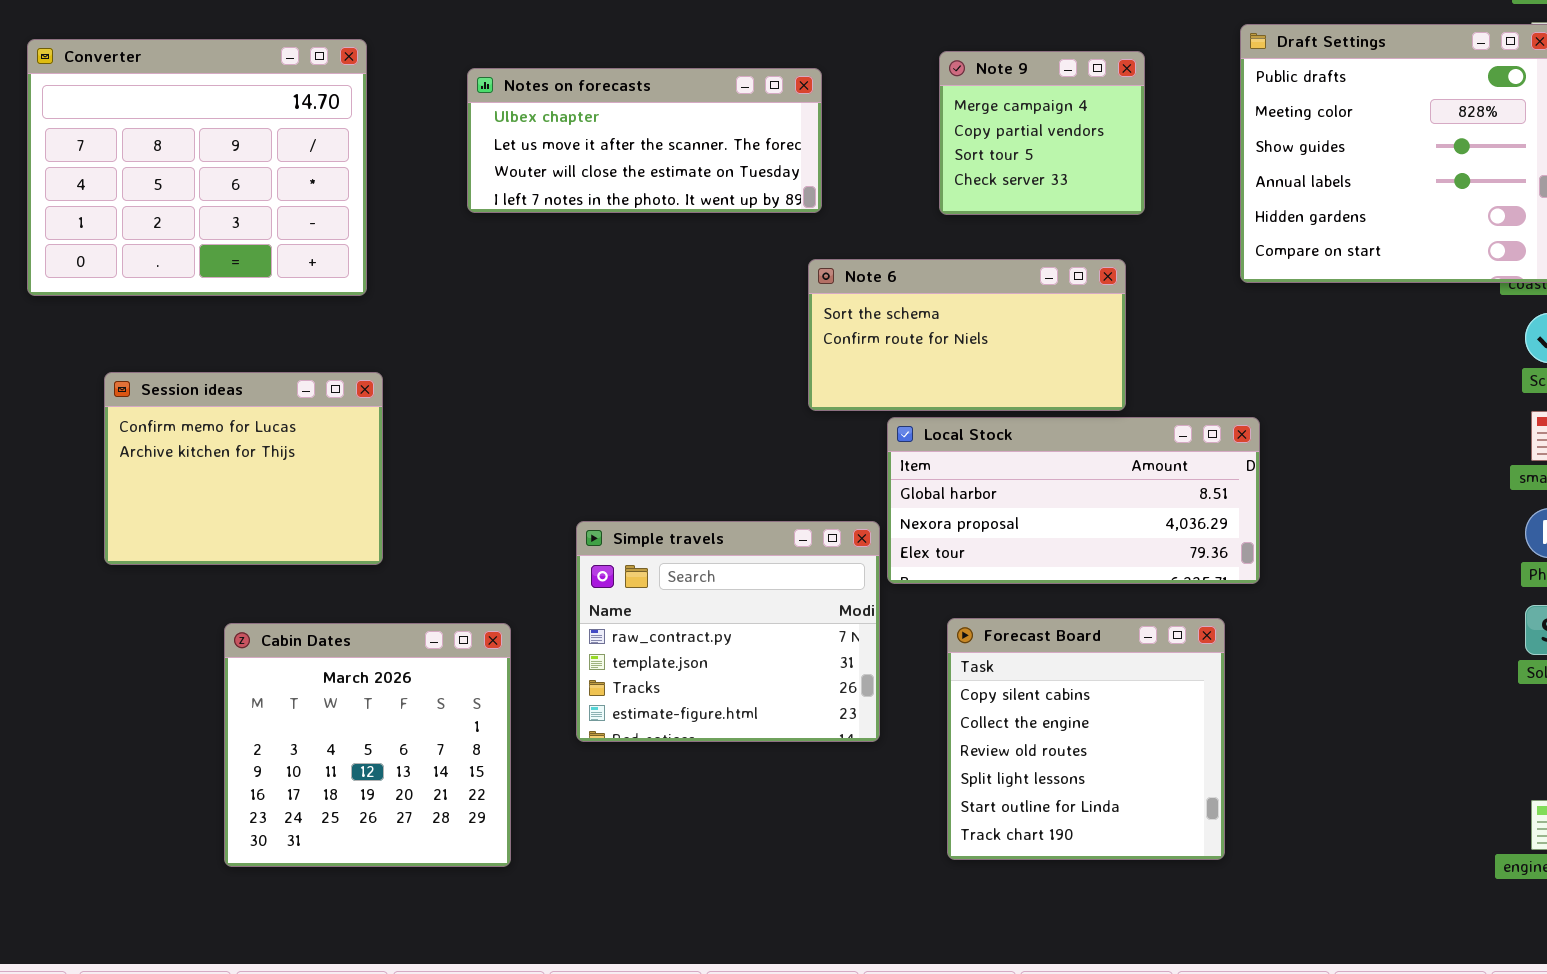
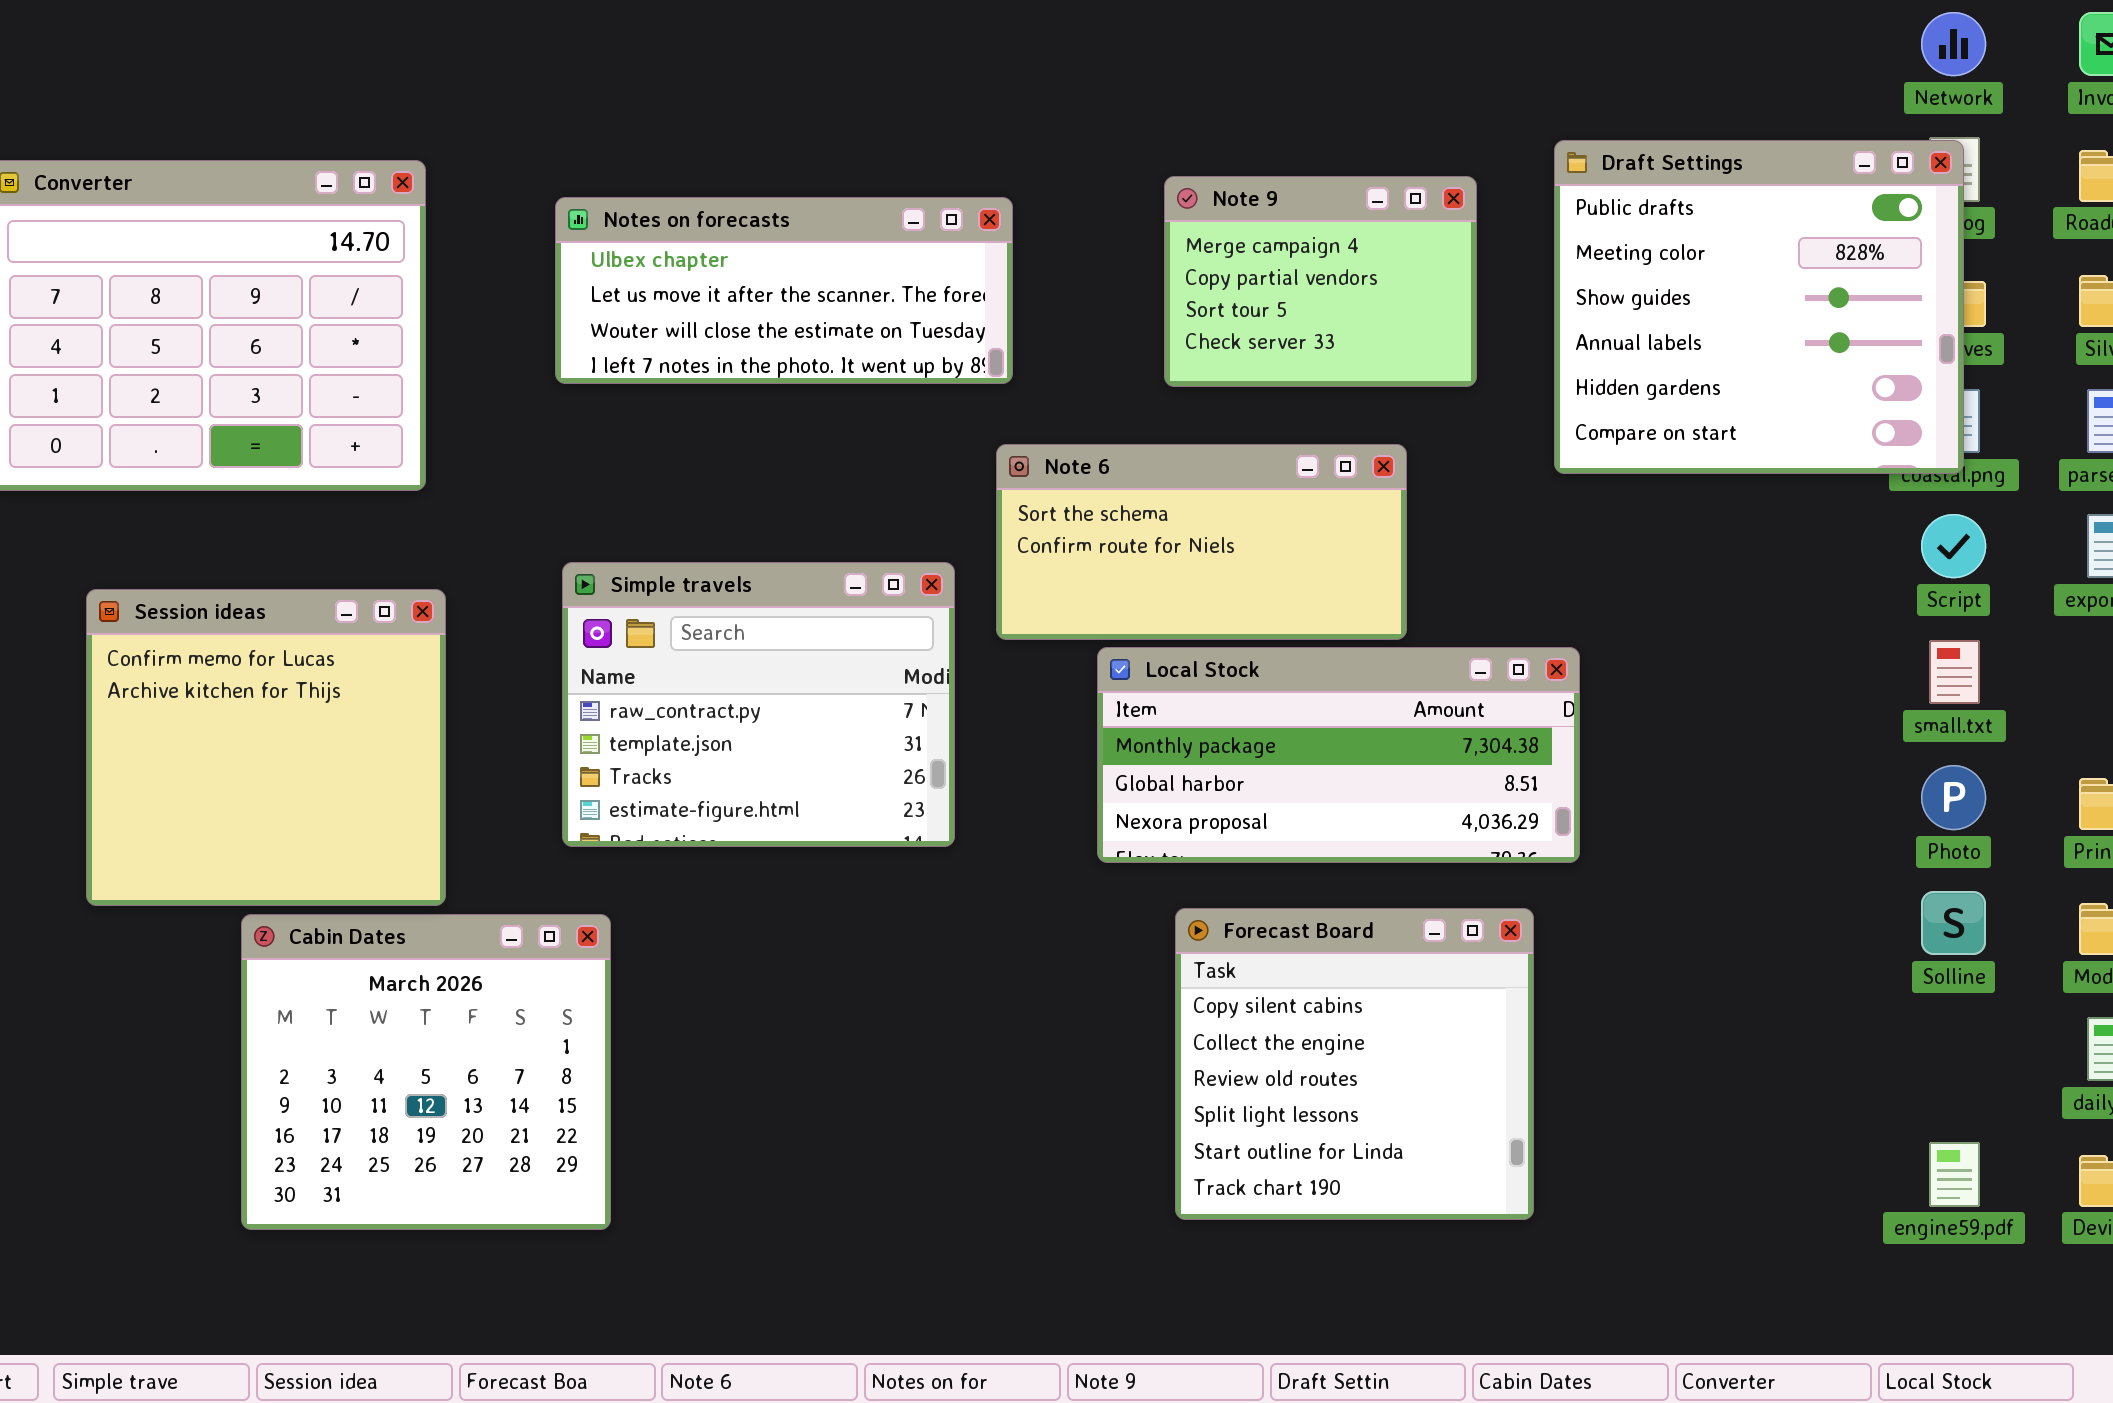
Note 9: [939,51,1145,215] -> [1164,176,1477,387], resized
Session ideas: [104,372,383,565] -> [86,589,446,906], resized
Local Stock: [887,417,1260,584] -> [1097,647,1580,863], scrolled up 1 row
Simple travels: [576,521,880,742] -> [562,562,955,847], moved

